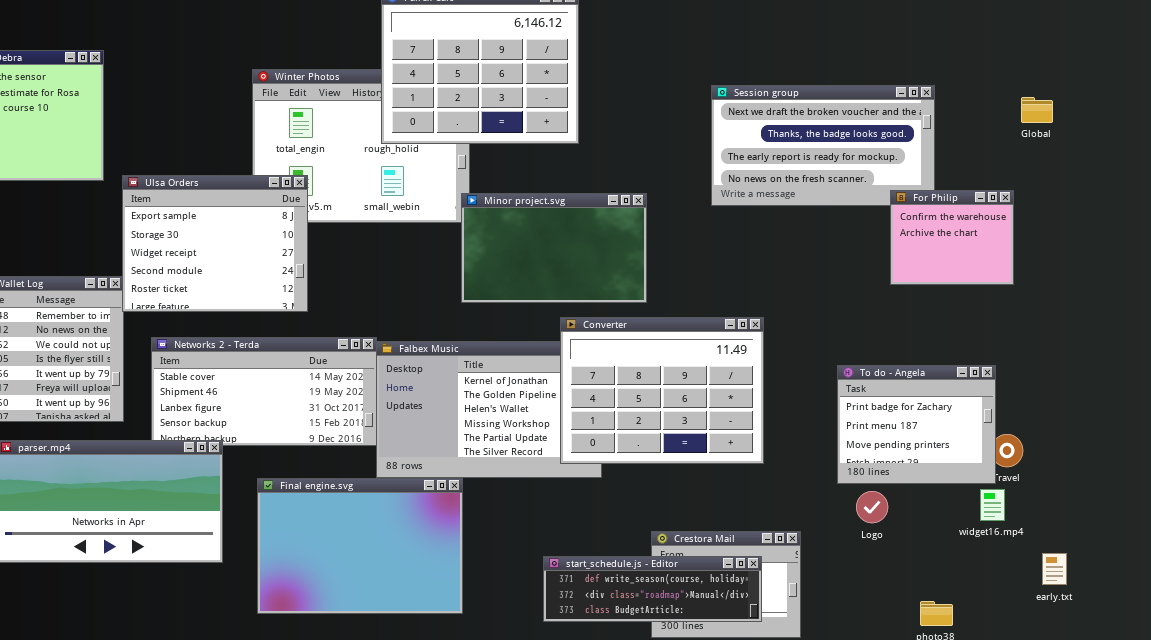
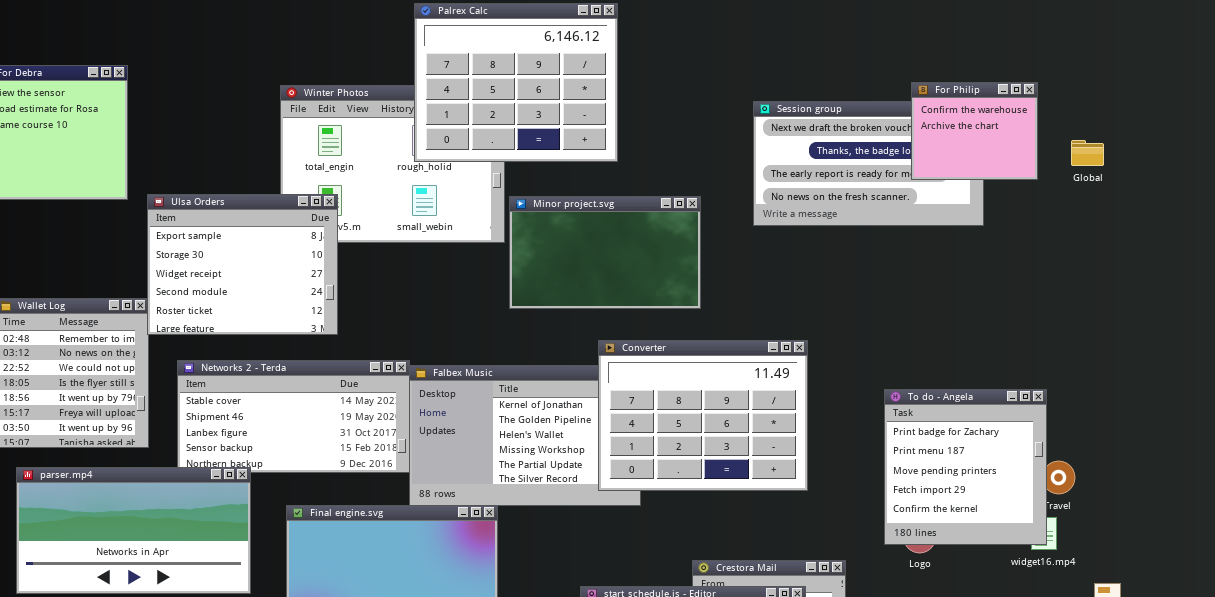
Global: [1021,97,1053,123] -> [1071,140,1104,166], moved
For Philip: [890,190,1014,285] -> [911,82,1038,180], moved
Minor project.svg: [461,193,647,303] -> [509,196,701,309], moved
To do - Angela: [837,365,996,484] -> [884,389,1047,545], resized

